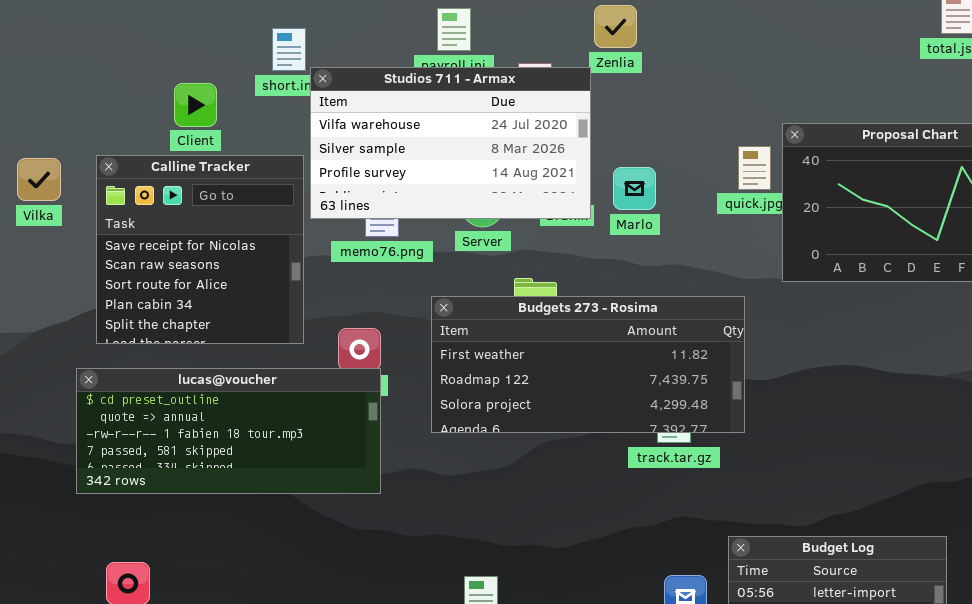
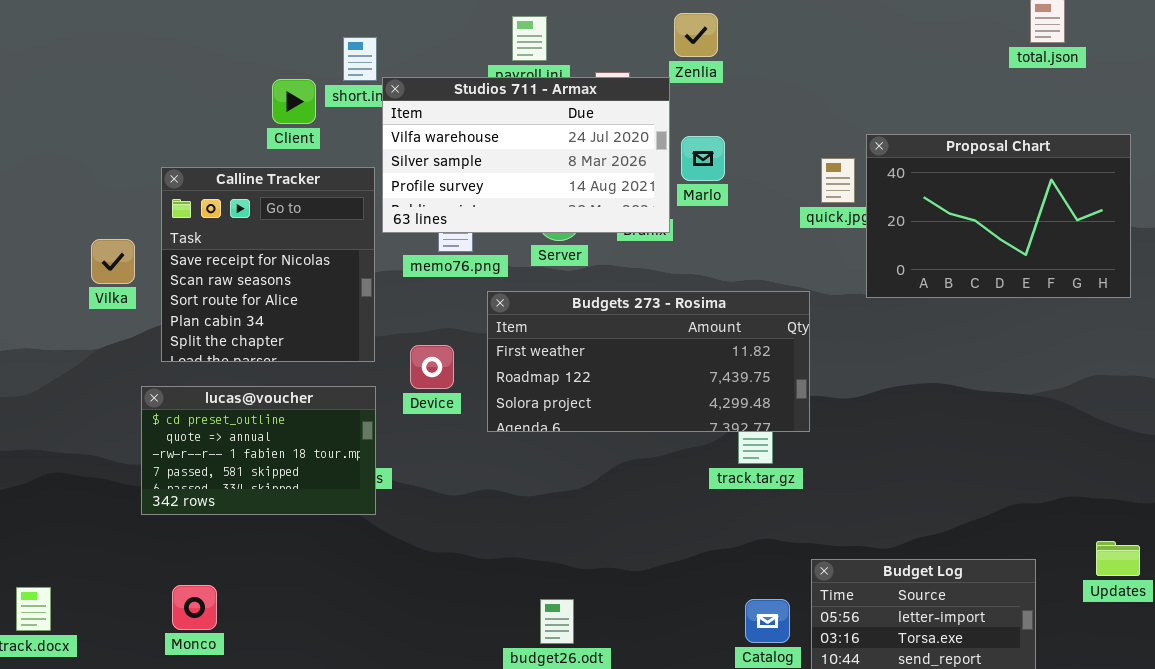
Client: [174,83,217,127] -> [272,79,316,124], moved
Vilka: [17,158,61,201] -> [91,239,135,284], moved
Marlo: [613,167,656,210] -> [681,136,725,181], moved
Budgets 273 - Rosima: [431,296,745,433] -> [487,291,810,432], moved
lucas@voucher: [76,368,381,494] -> [141,386,376,515], resized

